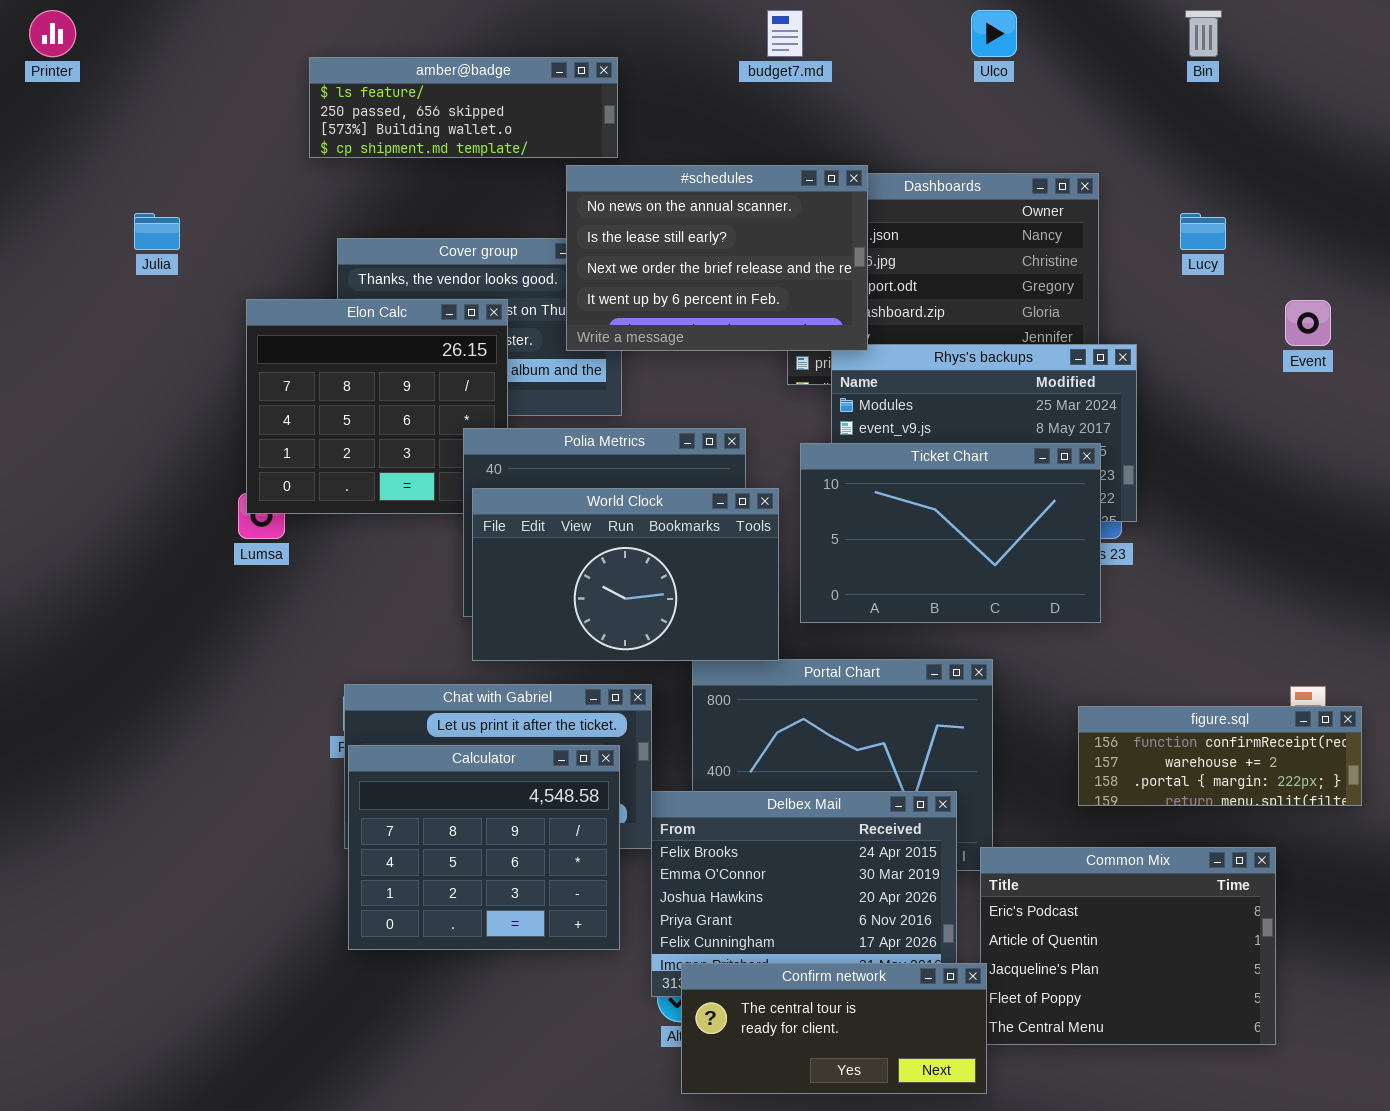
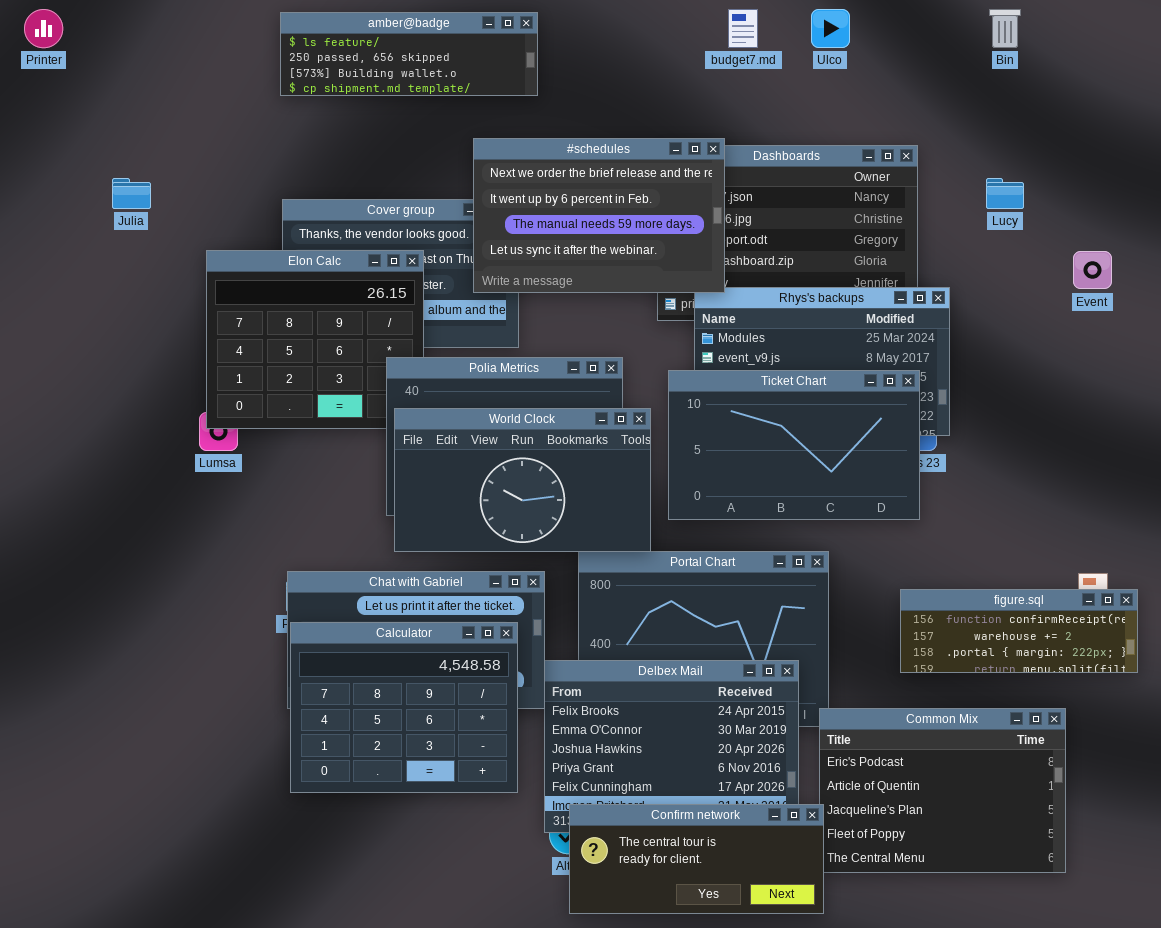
budget7.md: [767,10,803,57] -> [728,9,758,48], moved
amber@badge: [309,57,618,158] -> [280,12,538,96], moved
#schedules: [566,165,868,351] -> [473,138,725,293], scrolled down 2 rows

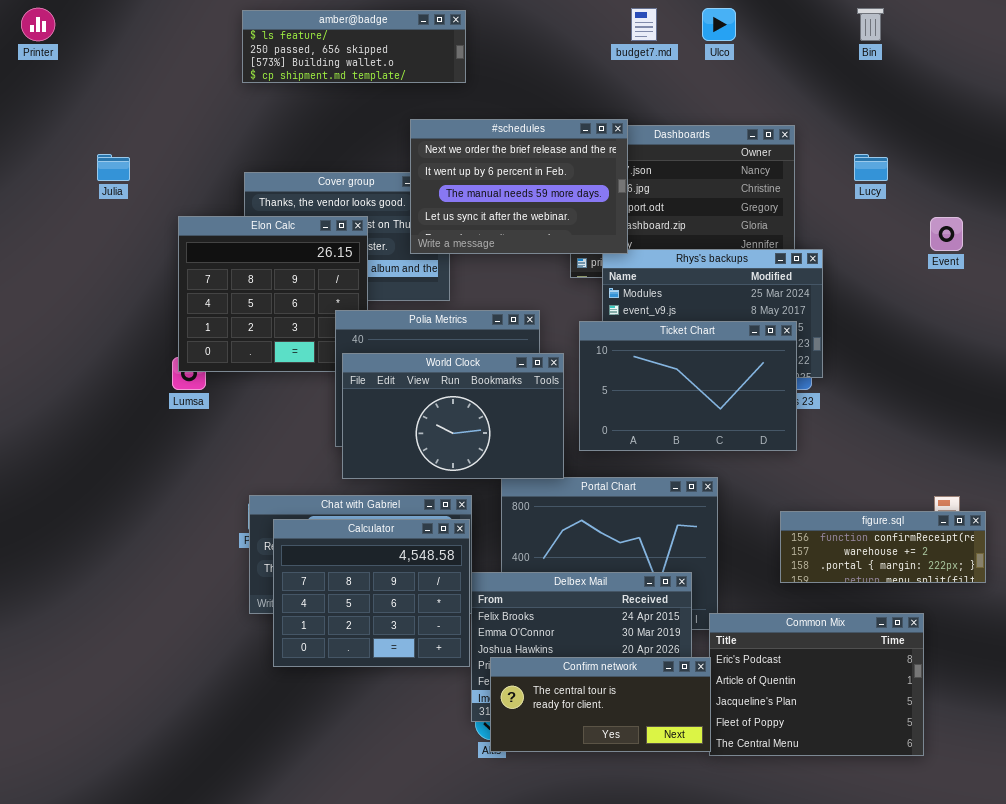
Calculator: [290,622,518,793] -> [273,519,470,667], moved
Confirm network: [569,804,824,914] -> [490,657,711,752], moved

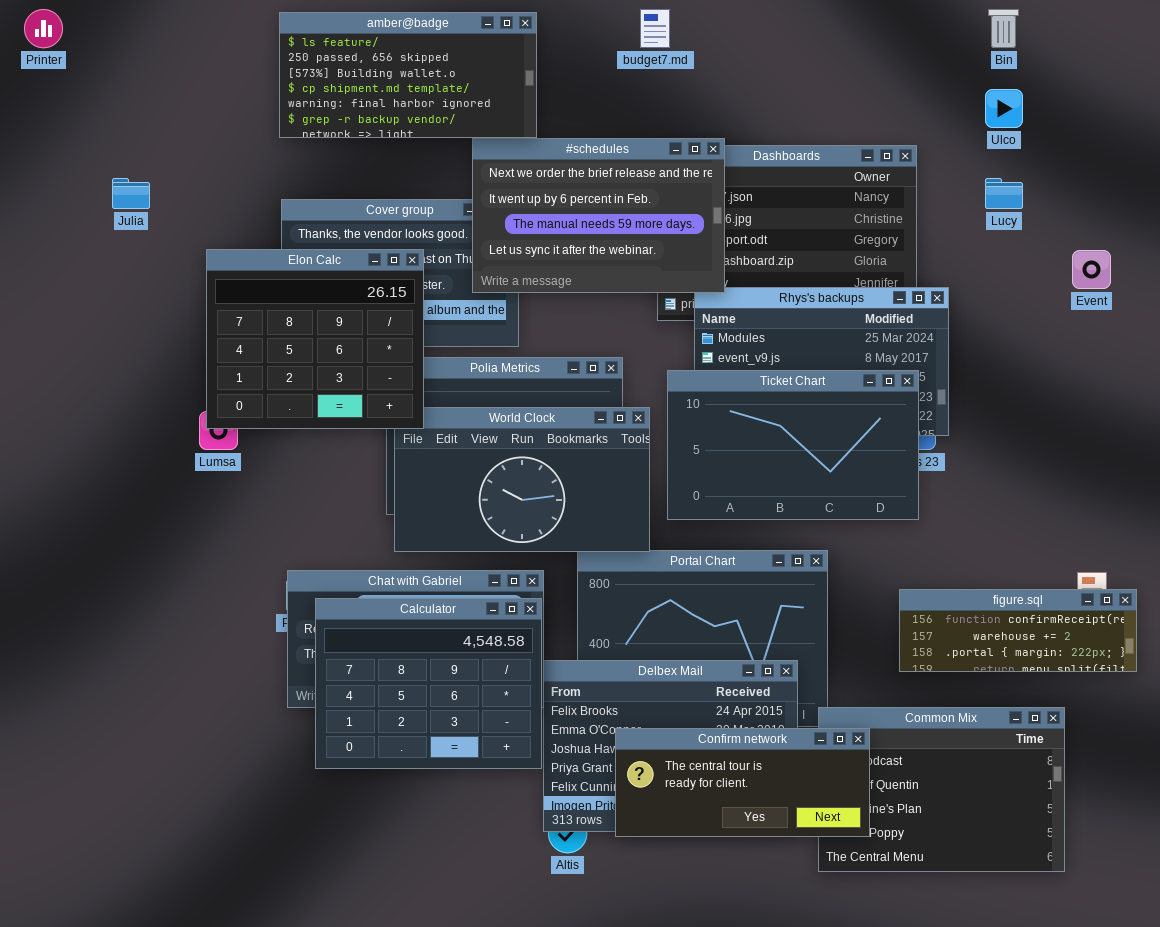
budget7.md: [631,8,657,41] -> [640,9,670,48], moved
Ulco: [702,8,736,41] -> [985,89,1023,128], moved
amber@badge: [242,10,466,83] -> [279,12,537,138], resized
Elon Calc: [178,216,368,372] -> [206,249,424,429], raised
Confirm network: [490,657,711,752] -> [615,728,870,837], moved

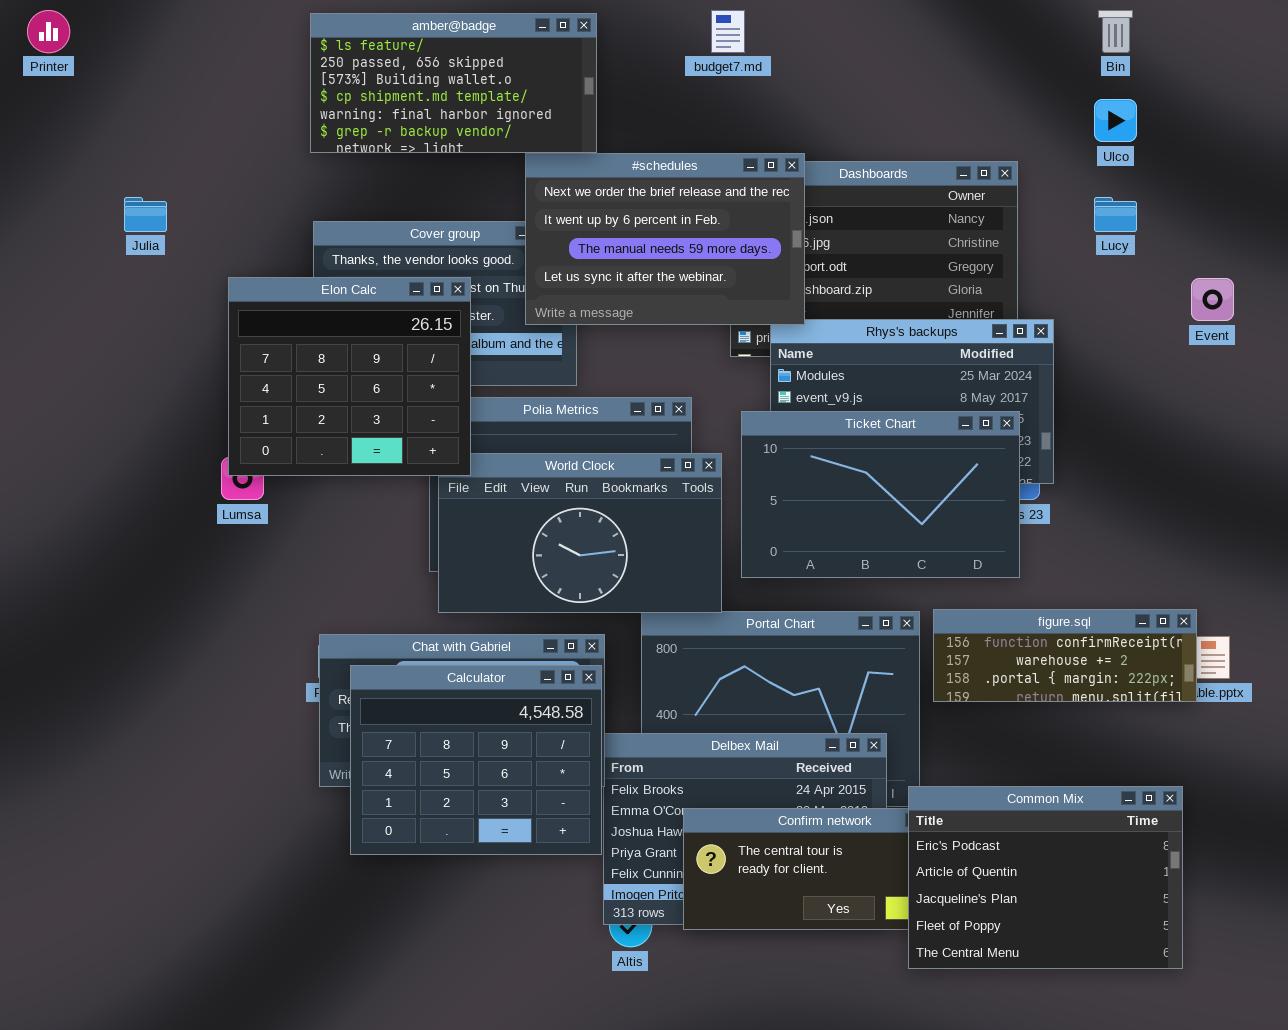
figure.sql: [899,589,1137,672] -> [933,609,1197,702], moved
Common Mix: [818,707,1065,872] -> [908,786,1183,969], raised

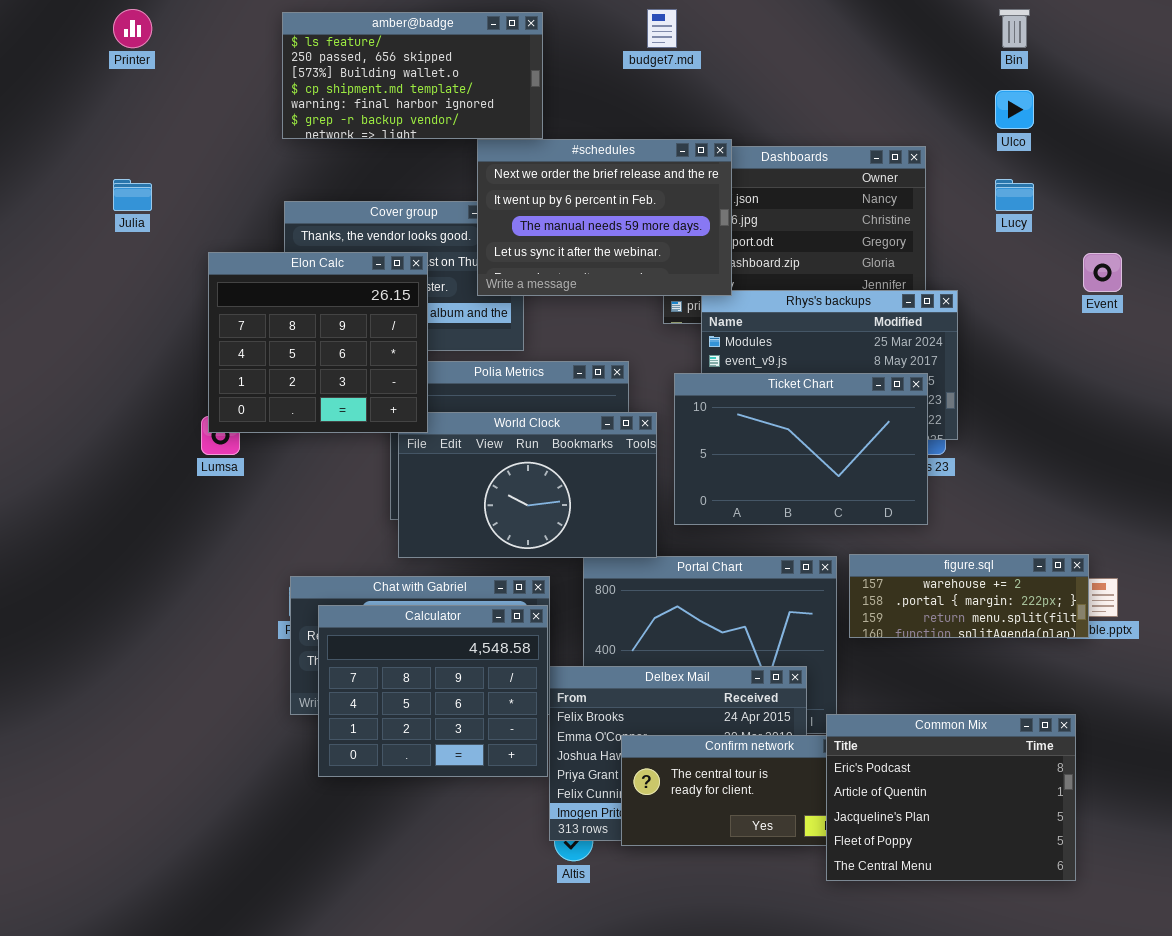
Printer: [27,10,70,53] -> [113,9,152,48], moved
figure.sql: [933,609,1197,702] -> [849,554,1089,638], scrolled down 1 row

